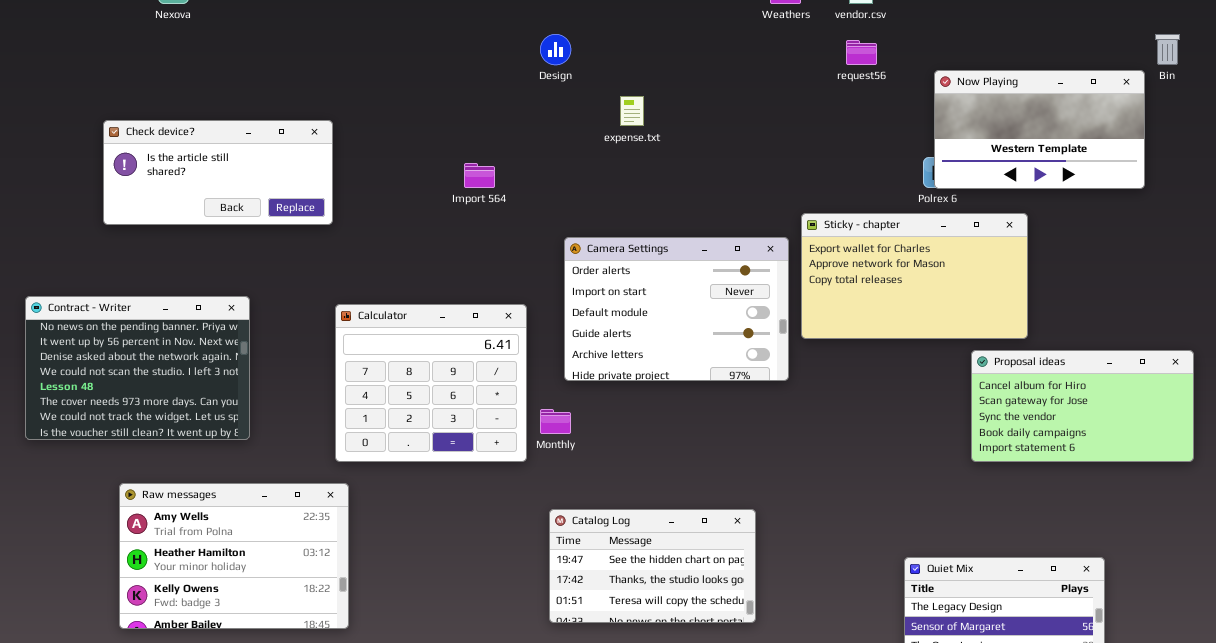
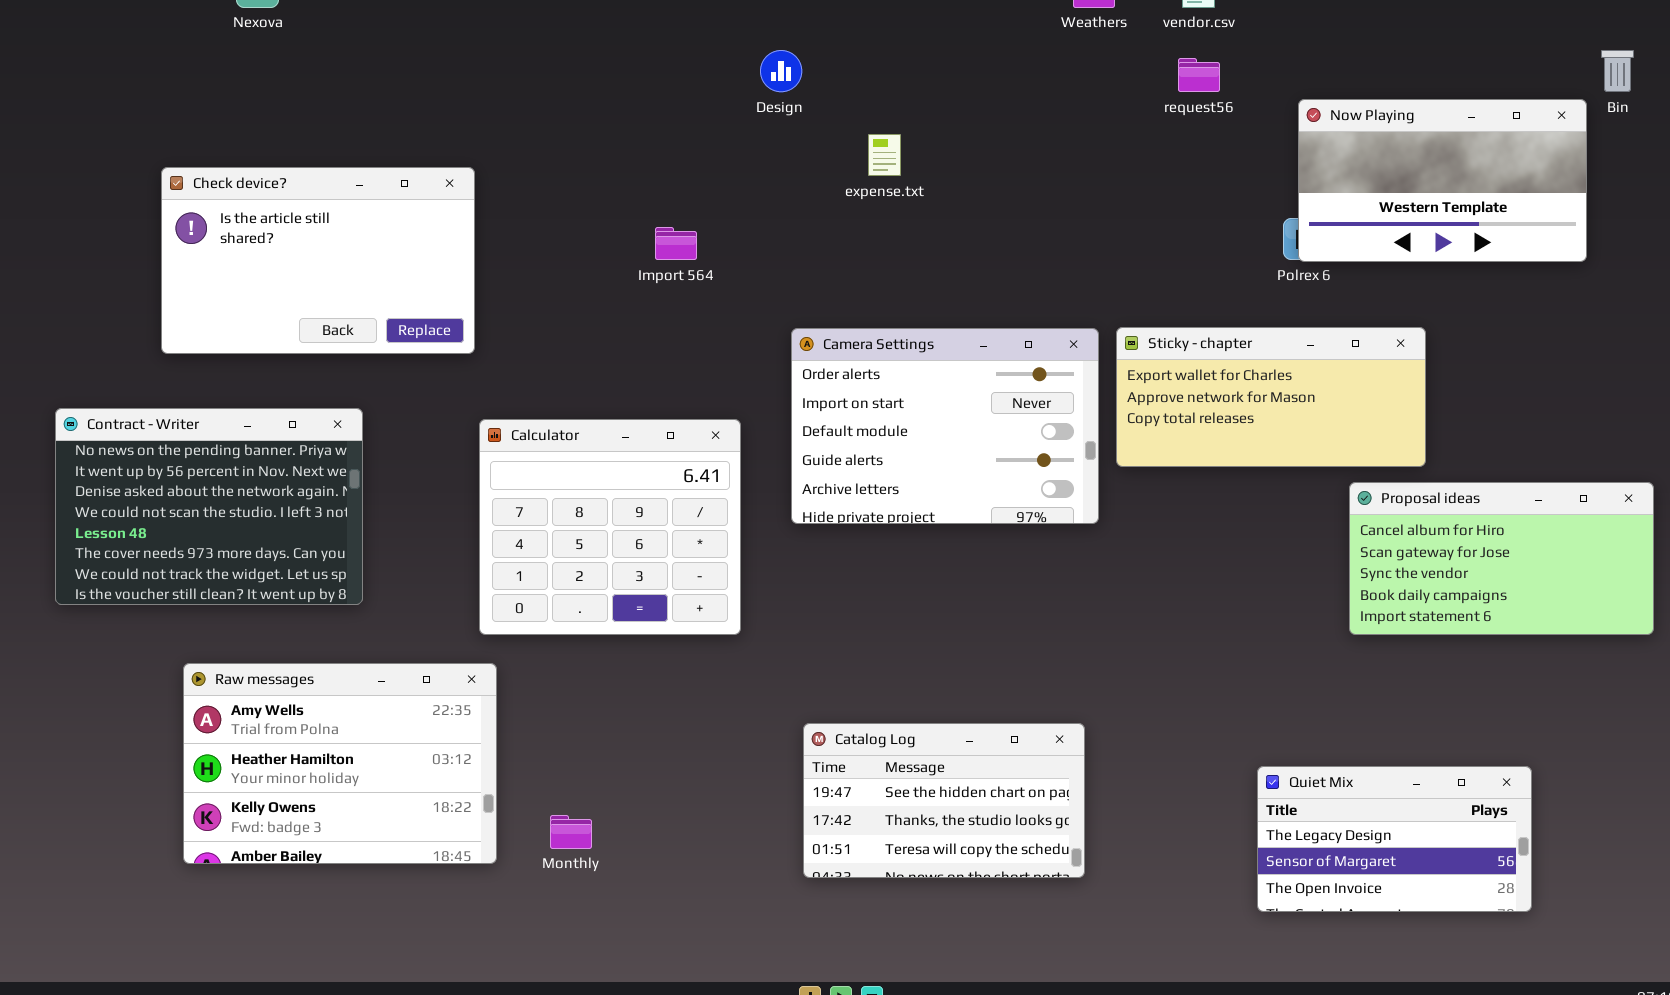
Check device?: [103,120,333,225] -> [161,167,475,354], resized
Sticky - chapter: [801,213,1028,339] -> [1116,327,1426,467], resized
Monthly: [540,409,571,434] -> [550,815,592,849], moved
Catalog Log: [549,509,756,623] -> [803,723,1085,878], moved

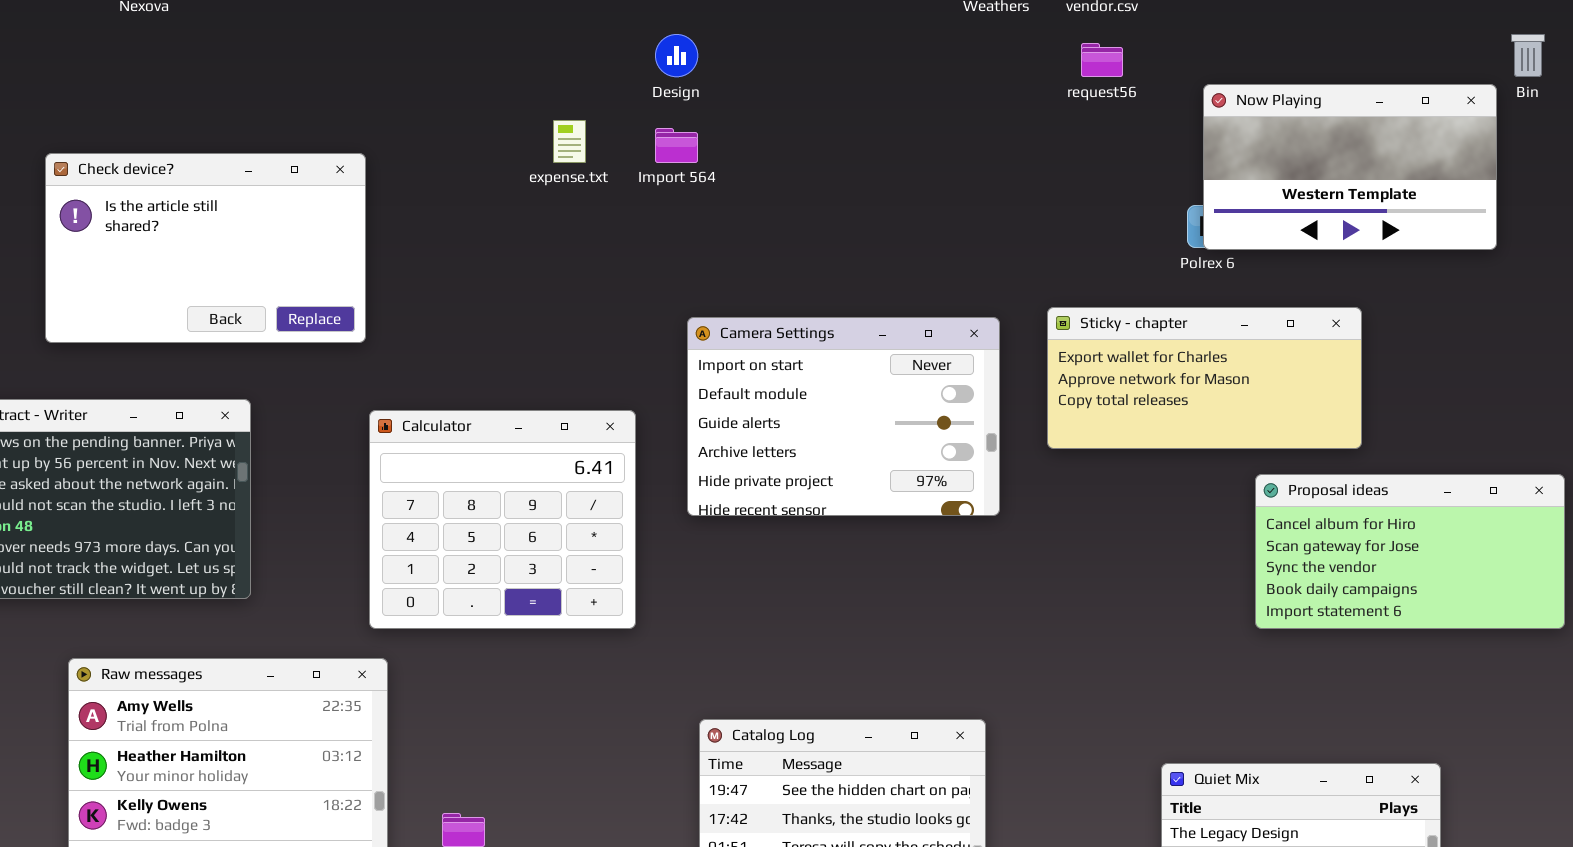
expense.txt: [868,134,901,176] -> [553,120,586,163], moved
Import 564: [655,227,697,260] -> [655,128,698,163], moved
Sticky - chapter: [1116,327,1426,467] -> [1047,307,1362,449], moved
Camera Settings: [791,328,1099,524] -> [687,317,1000,516], scrolled down 1 row

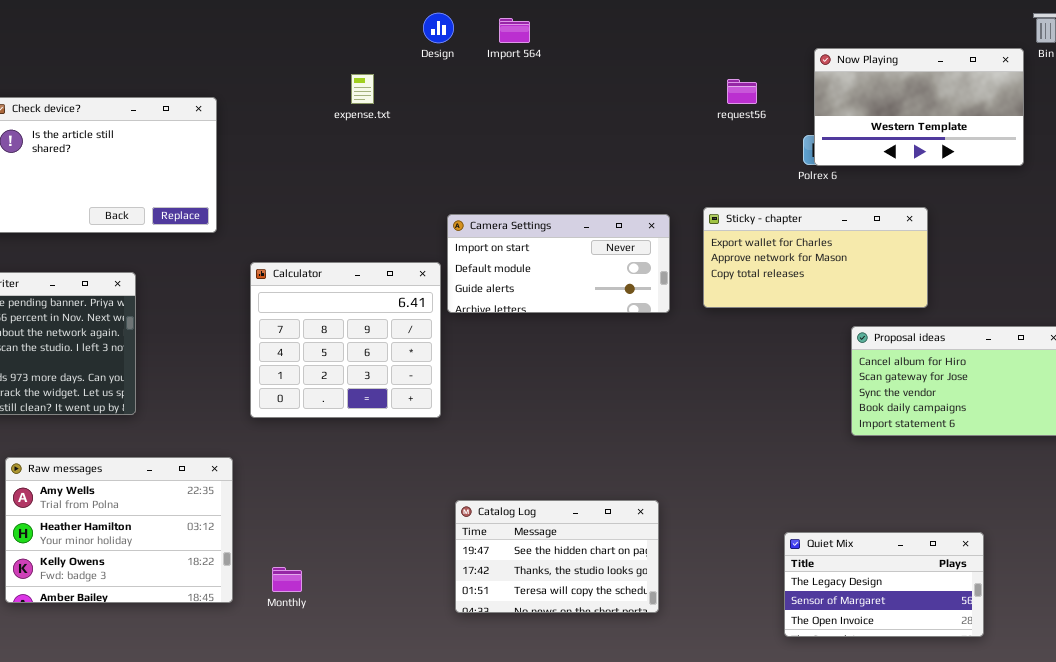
request56: [1081,43,1123,77] -> [727,79,757,104], moved
Import 564: [655,128,698,163] -> [499,18,530,43], moved
Camera Settings: [687,317,1000,516] -> [447,214,670,313], resized
Calculator: [369,410,636,629] -> [250,262,441,418], moved

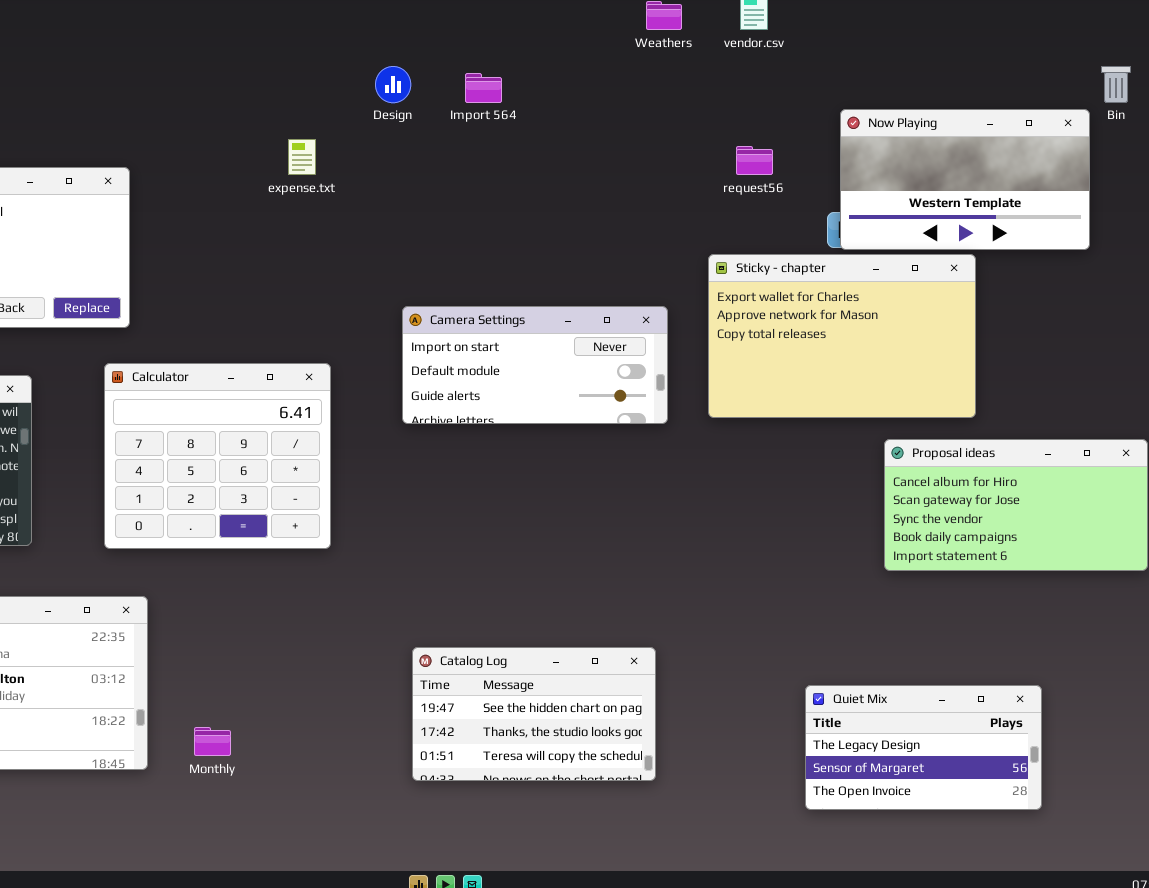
Sticky - chapter: [703,207,928,308] -> [708,254,976,418], resized
Calculator: [250,262,441,418] -> [104,363,331,549], moved

